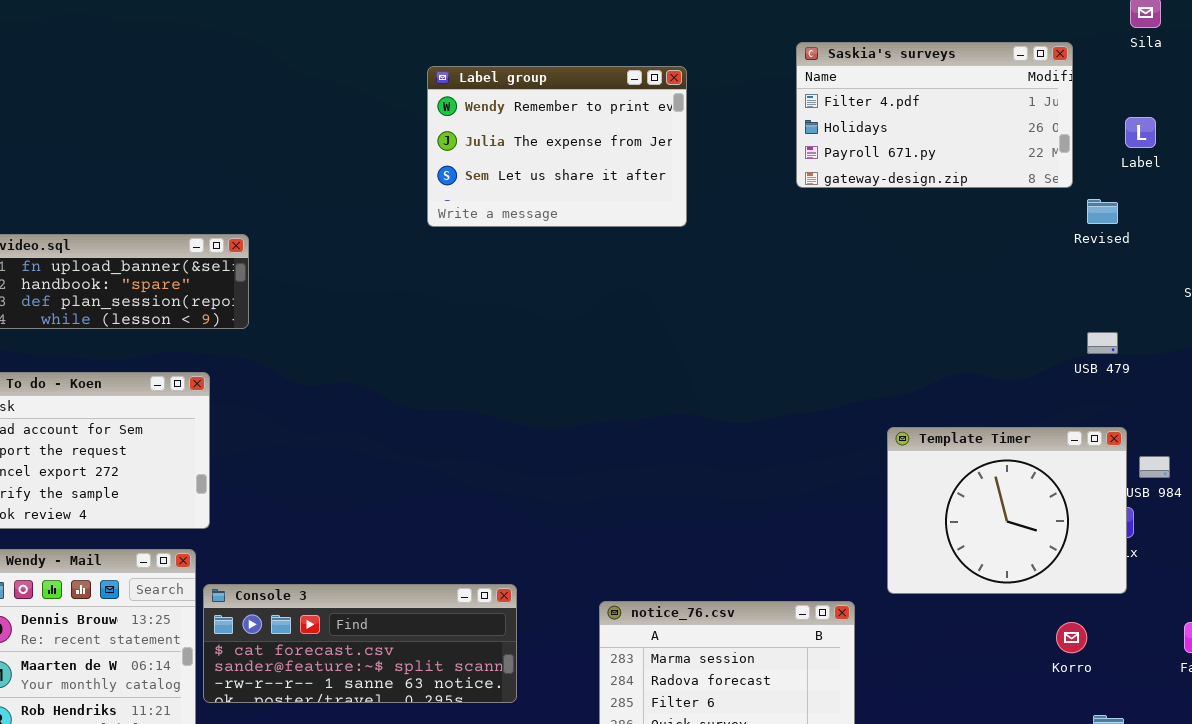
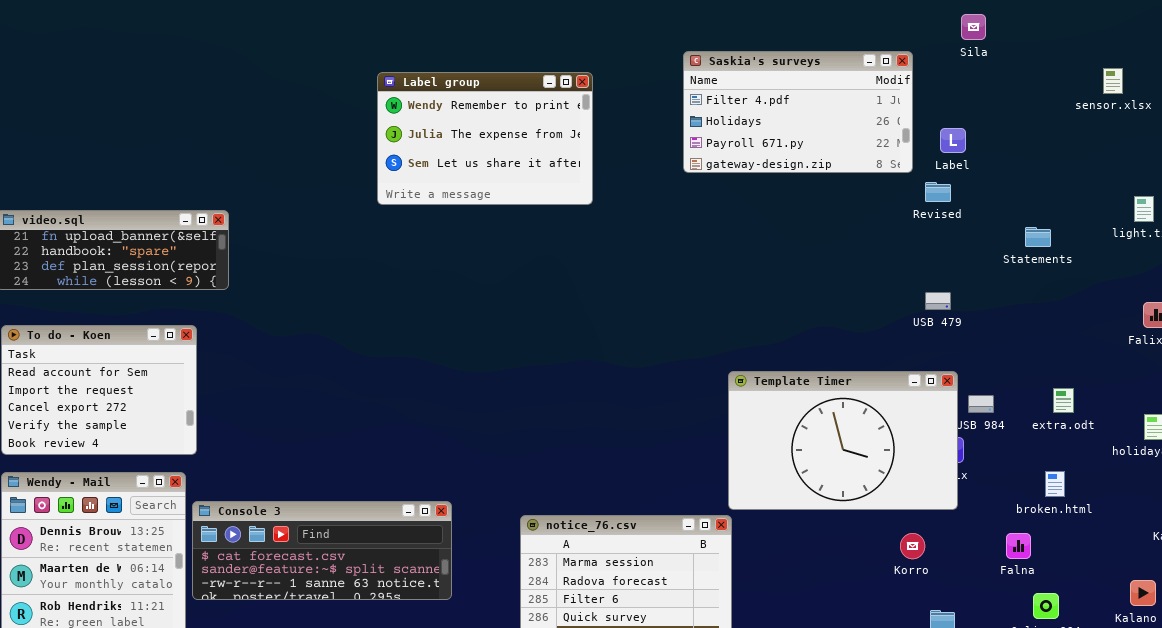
Label: [1125,117,1156,148] -> [940,128,966,153], moved
Template Timer: [887,427,1127,594] -> [728,371,958,510], resized

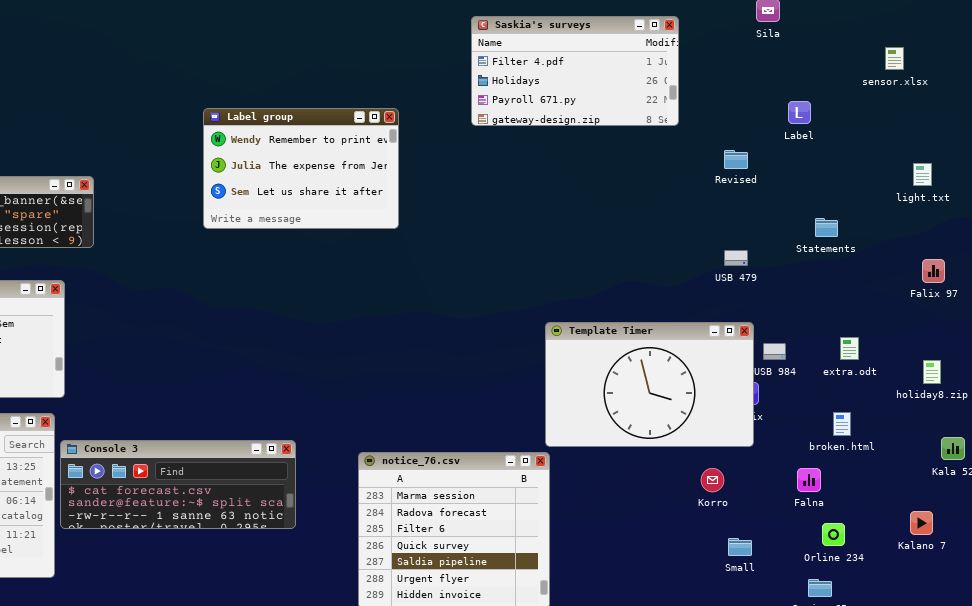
Saskia's surveys: [683,51,913,173] -> [471,16,679,126], moved
Label group: [377,72,593,205] -> [203,108,399,229], moved
Label: [940,128,966,153] -> [788,101,811,124], moved
Statements: [1025,227,1051,247] -> [815,218,838,237], moved

